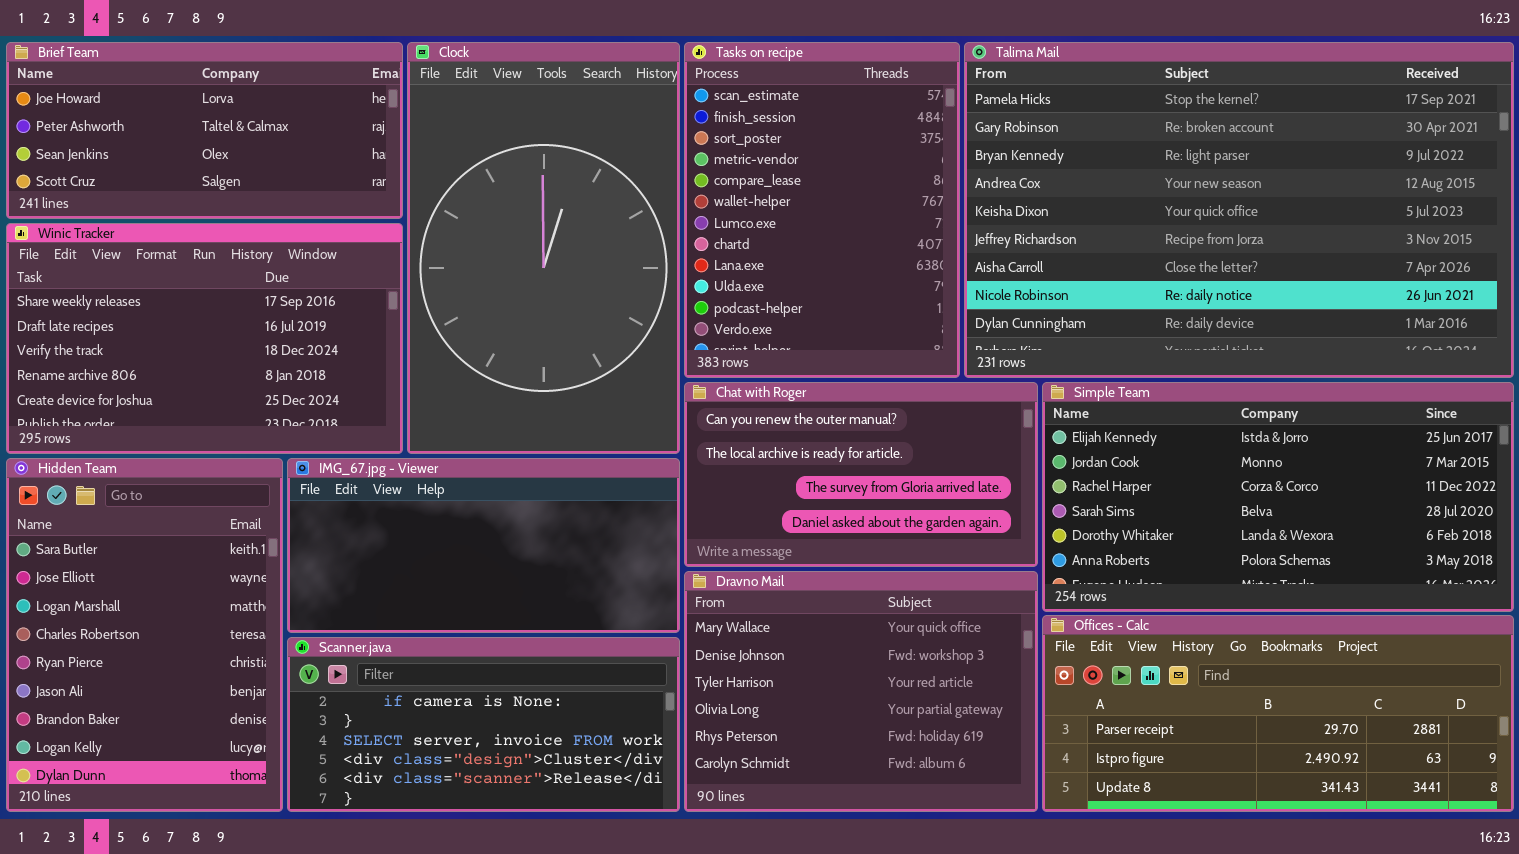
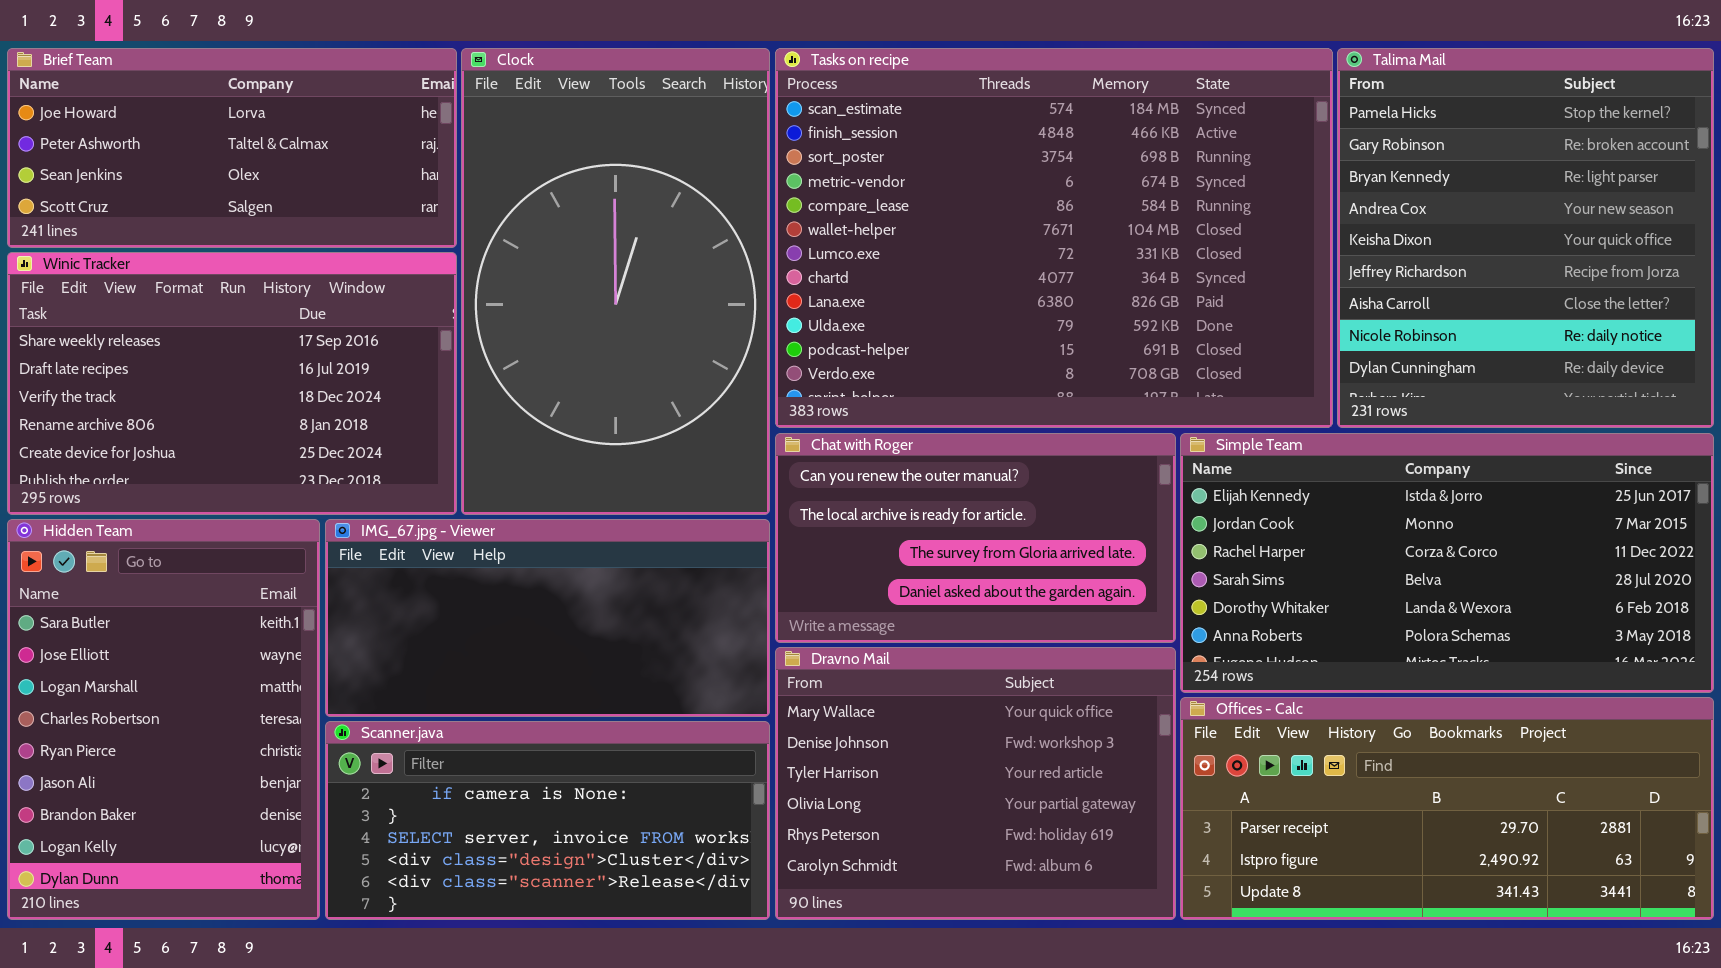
Tasks on recipe: [684,42,960,378] -> [775,48,1333,428], resized
Talima Mail: [964,42,1514,378] -> [1337,48,1714,428], resized

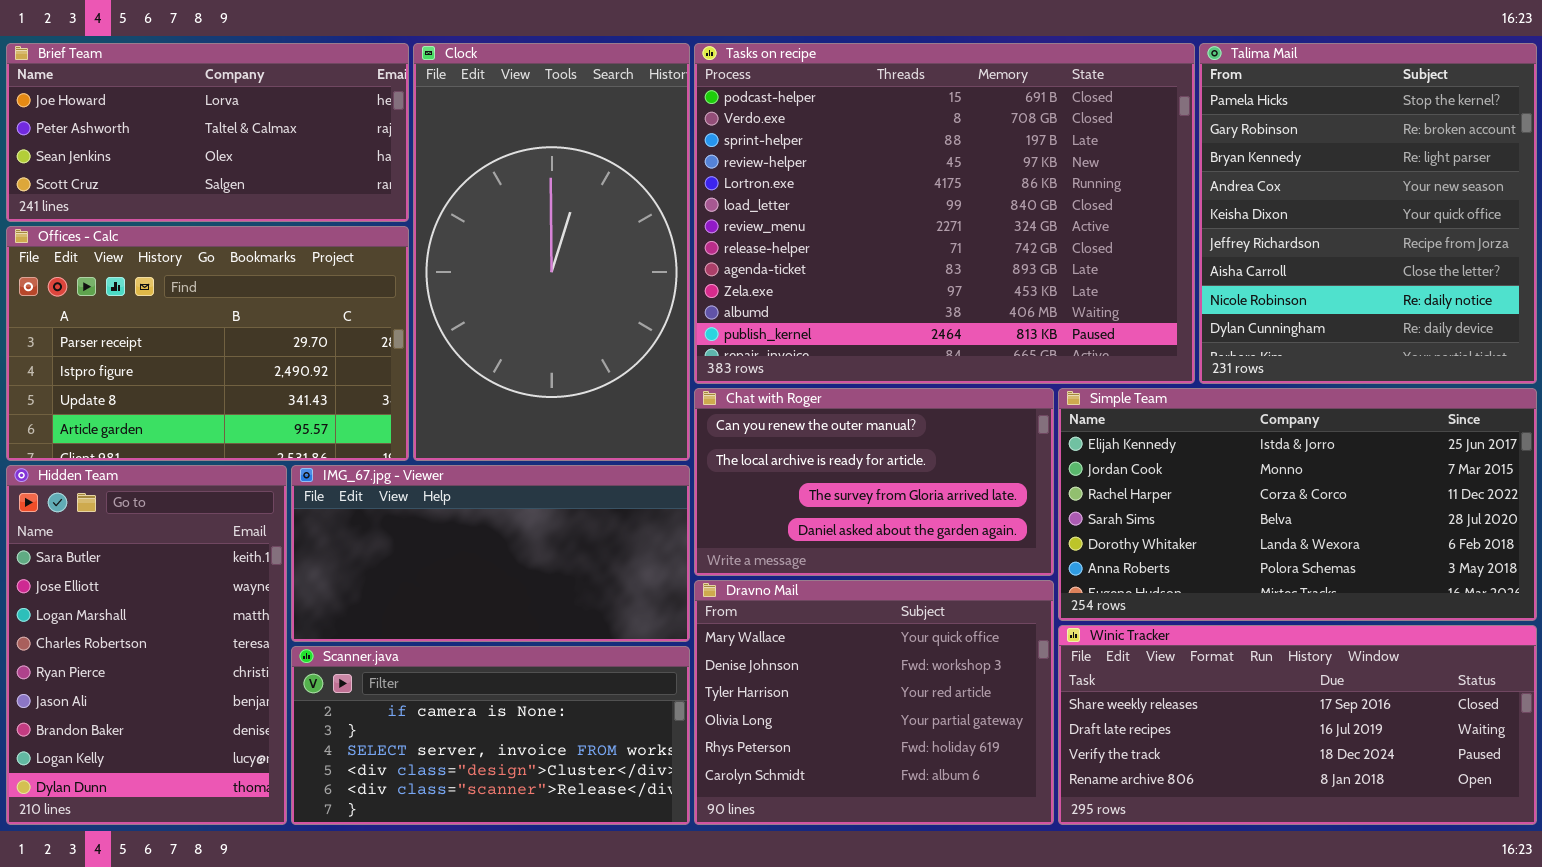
Tasks on recipe: [775,48,1333,428] -> [694,43,1195,384], scrolled down 10 rows
Winic Tracker: [7,252,457,515] -> [1058,625,1537,825], moved, resized
Offices - Calc: [1180,697,1714,920] -> [6,226,409,461], moved, resized

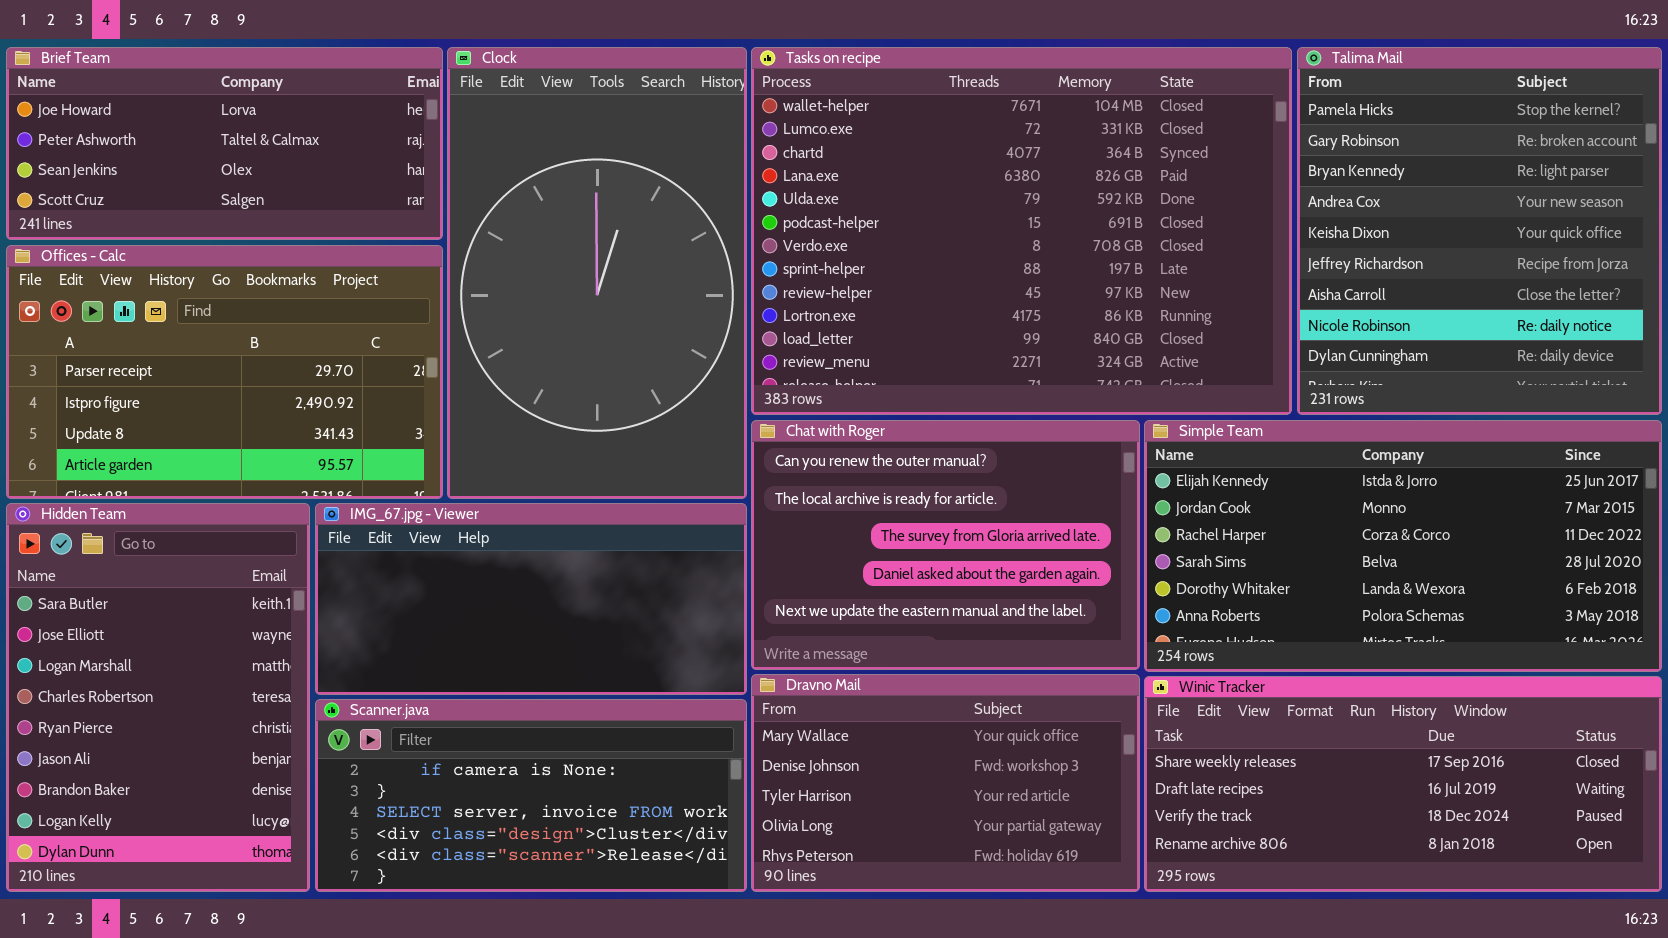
Tasks on recipe: [694,43,1195,384] -> [751,47,1292,415], scrolled up 5 rows
Chat with Roger: [694,388,1054,576] -> [751,420,1140,670], resized
Dravno Mail: [694,580,1054,825] -> [751,674,1140,892], resized

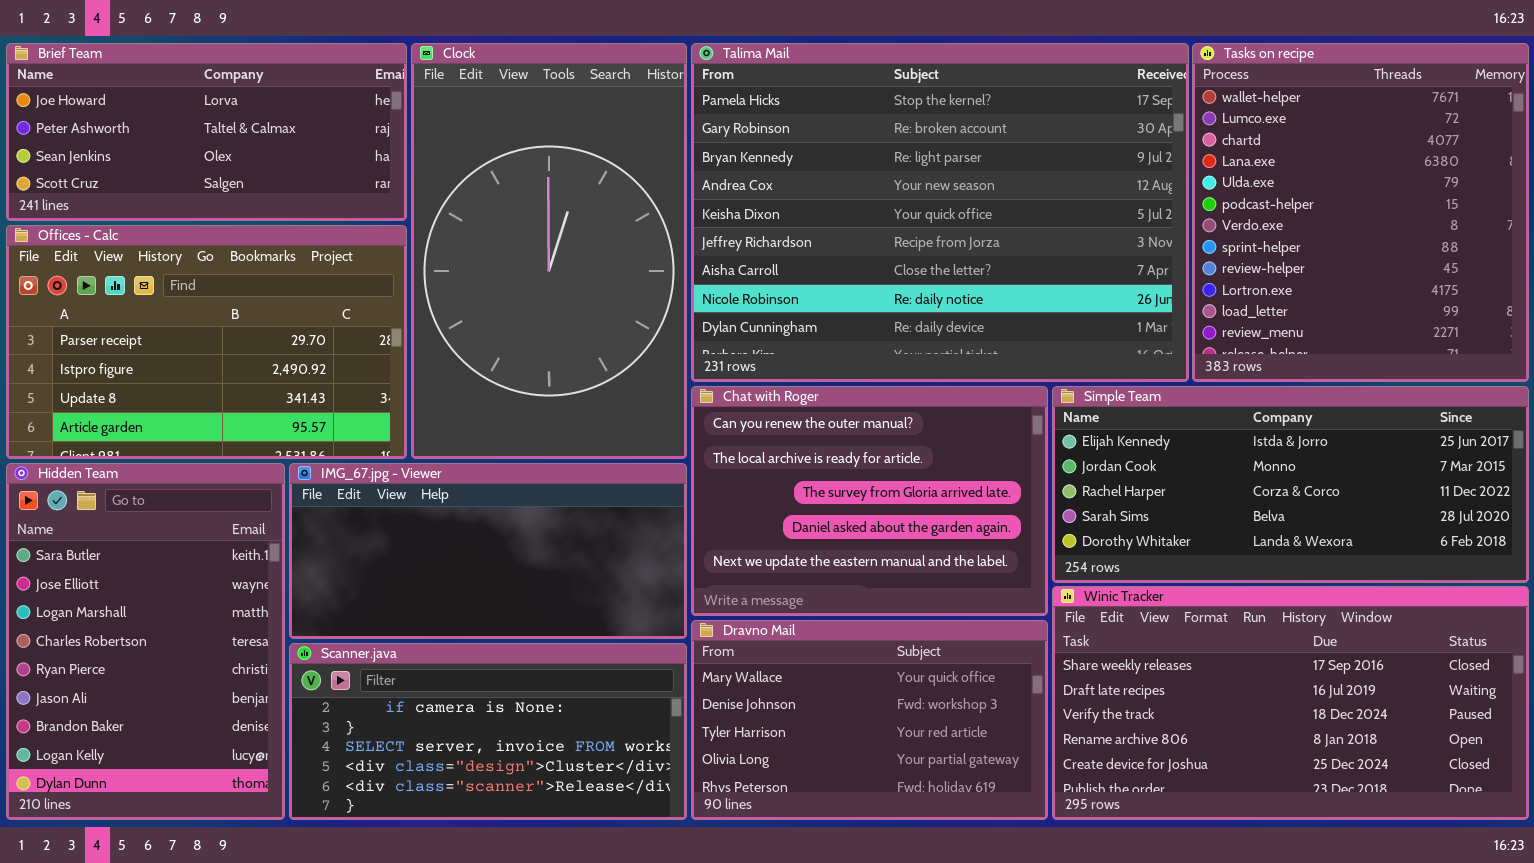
Tasks on recipe: [751,47,1292,415] -> [1192,43,1529,382], moved, resized
Talima Mail: [1297,47,1662,415] -> [691,43,1189,382], moved, resized
Simple Team: [1144,420,1662,672] -> [1052,386,1529,583], resized
Winic Tracker: [1144,676,1662,892] -> [1052,586,1529,820], resized

